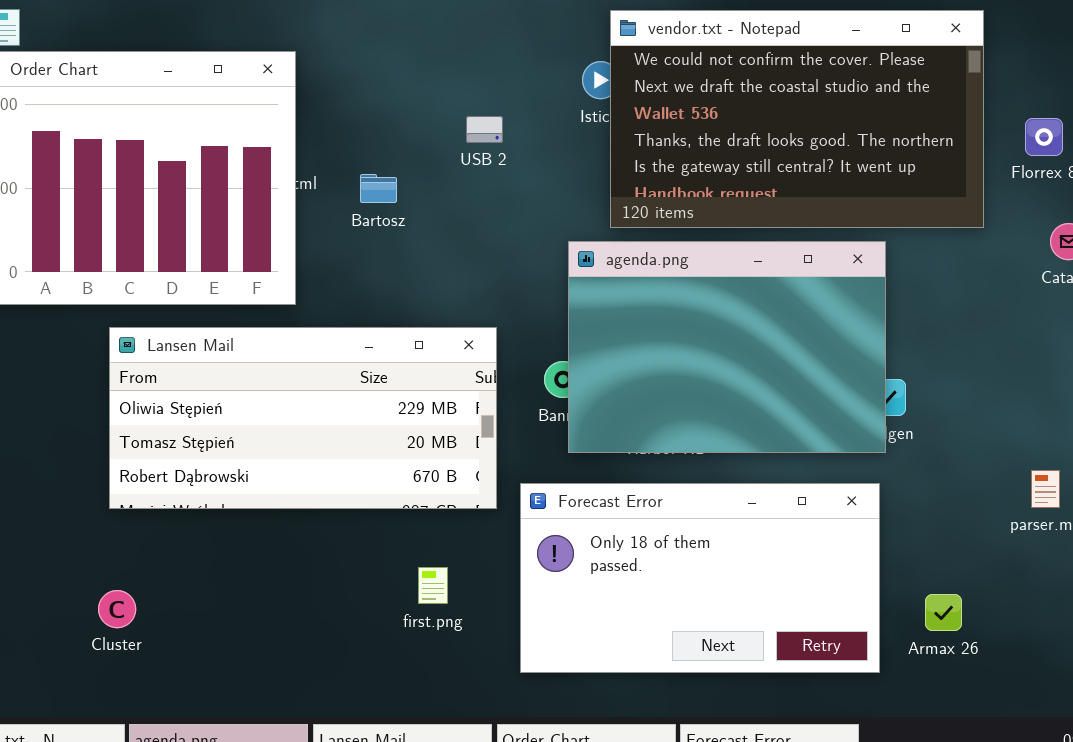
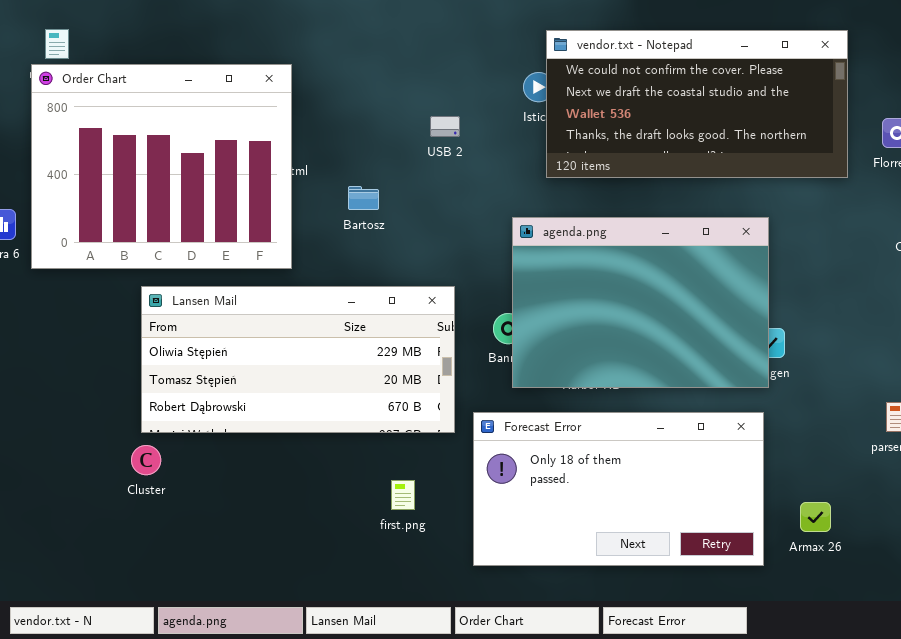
vendor.txt - Notepad: [610,10,984,228] -> [546,30,848,178], resized
Bartosz: [360,174,397,203] -> [348,186,379,210], moved
Cluster: [98,590,136,628] -> [131,445,161,475], moved

